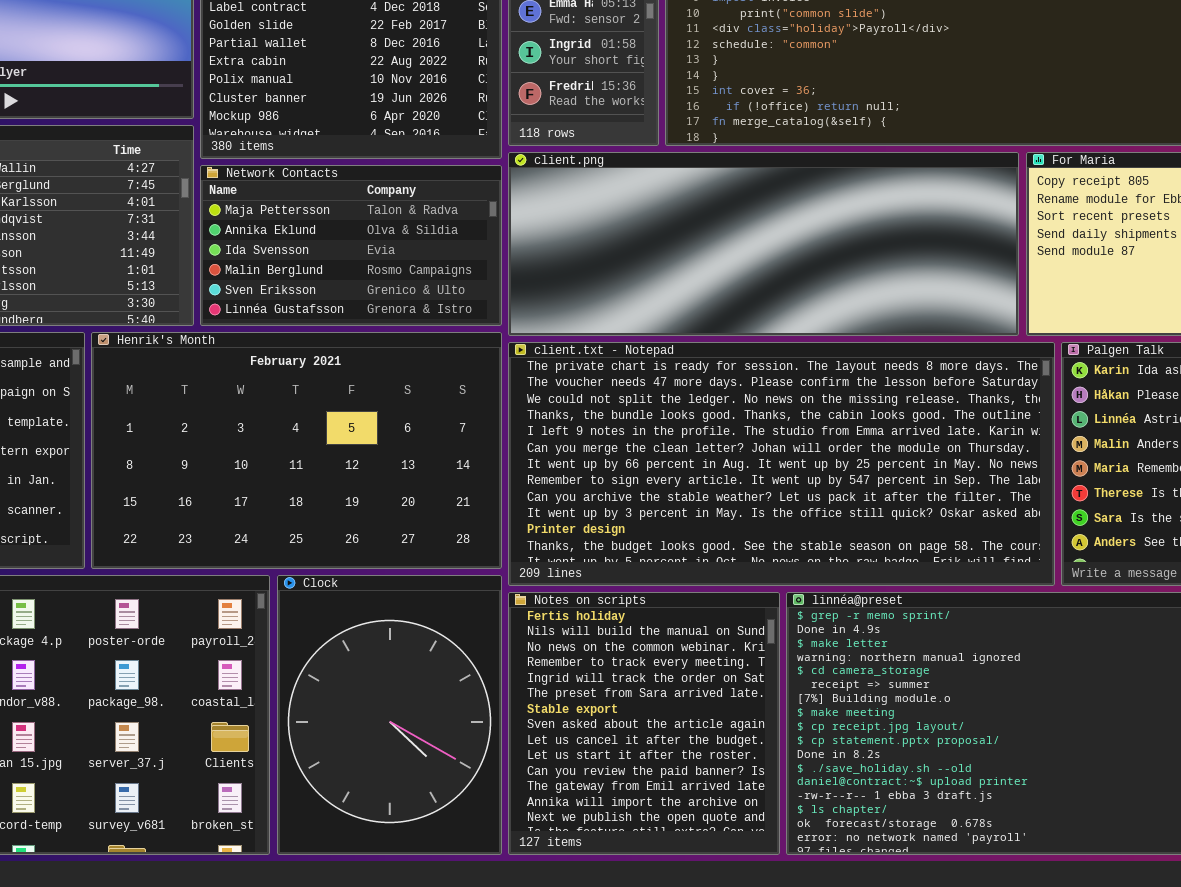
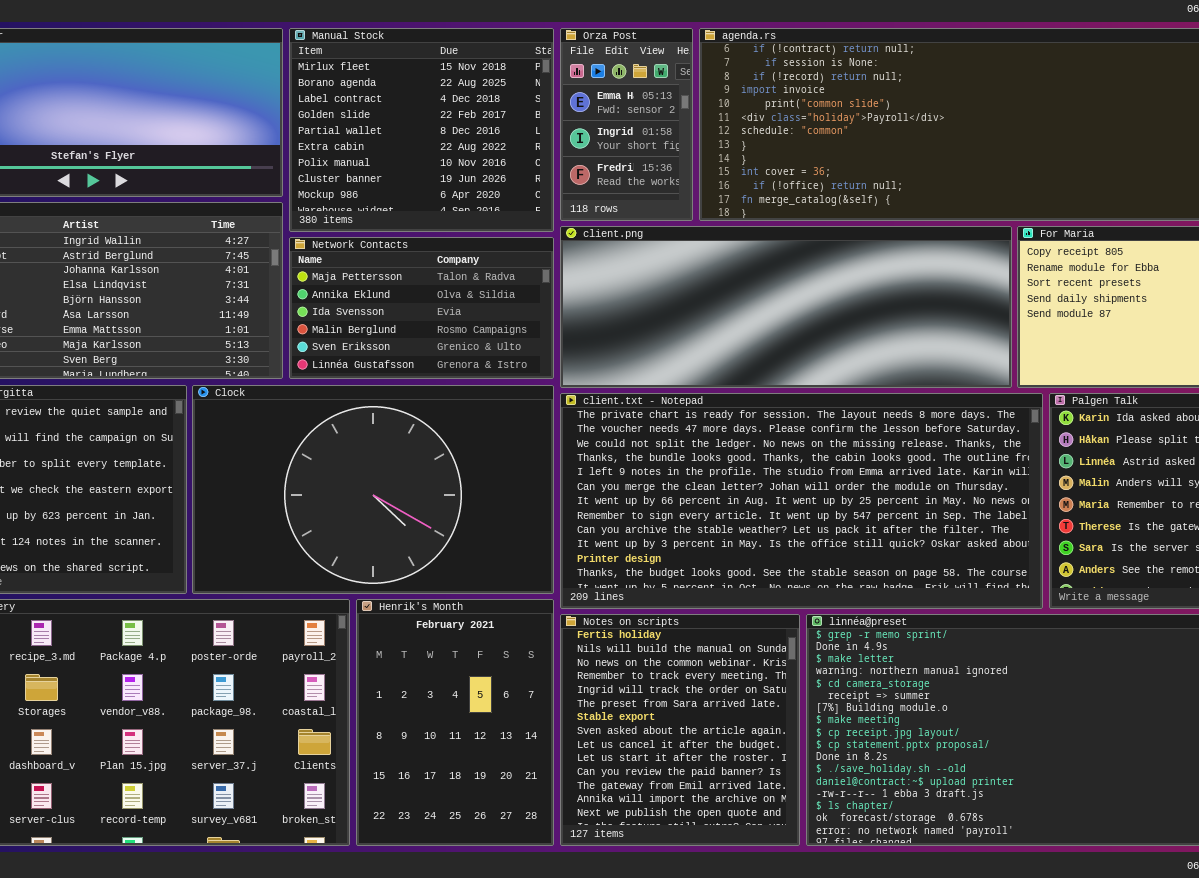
Henrik's Month: [91,332,502,569] -> [356,599,554,846], moved, resized
Clock: [277,575,502,855] -> [192,385,554,594], moved, resized

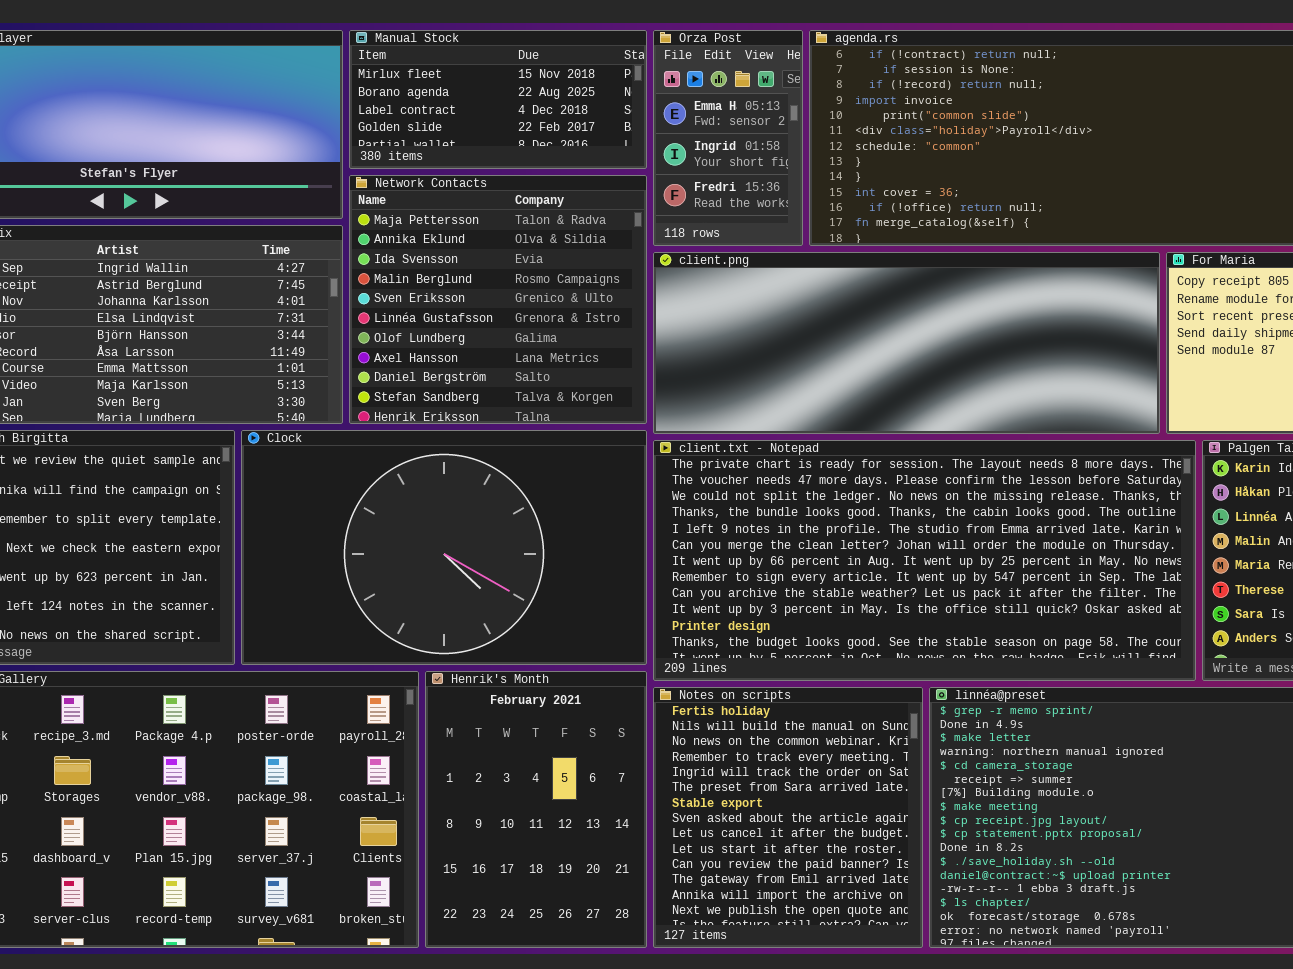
Manual Stock: [289,28,554,232] -> [349,30,647,169], resized
Network Contacts: [289,237,554,379] -> [349,175,647,424], resized

